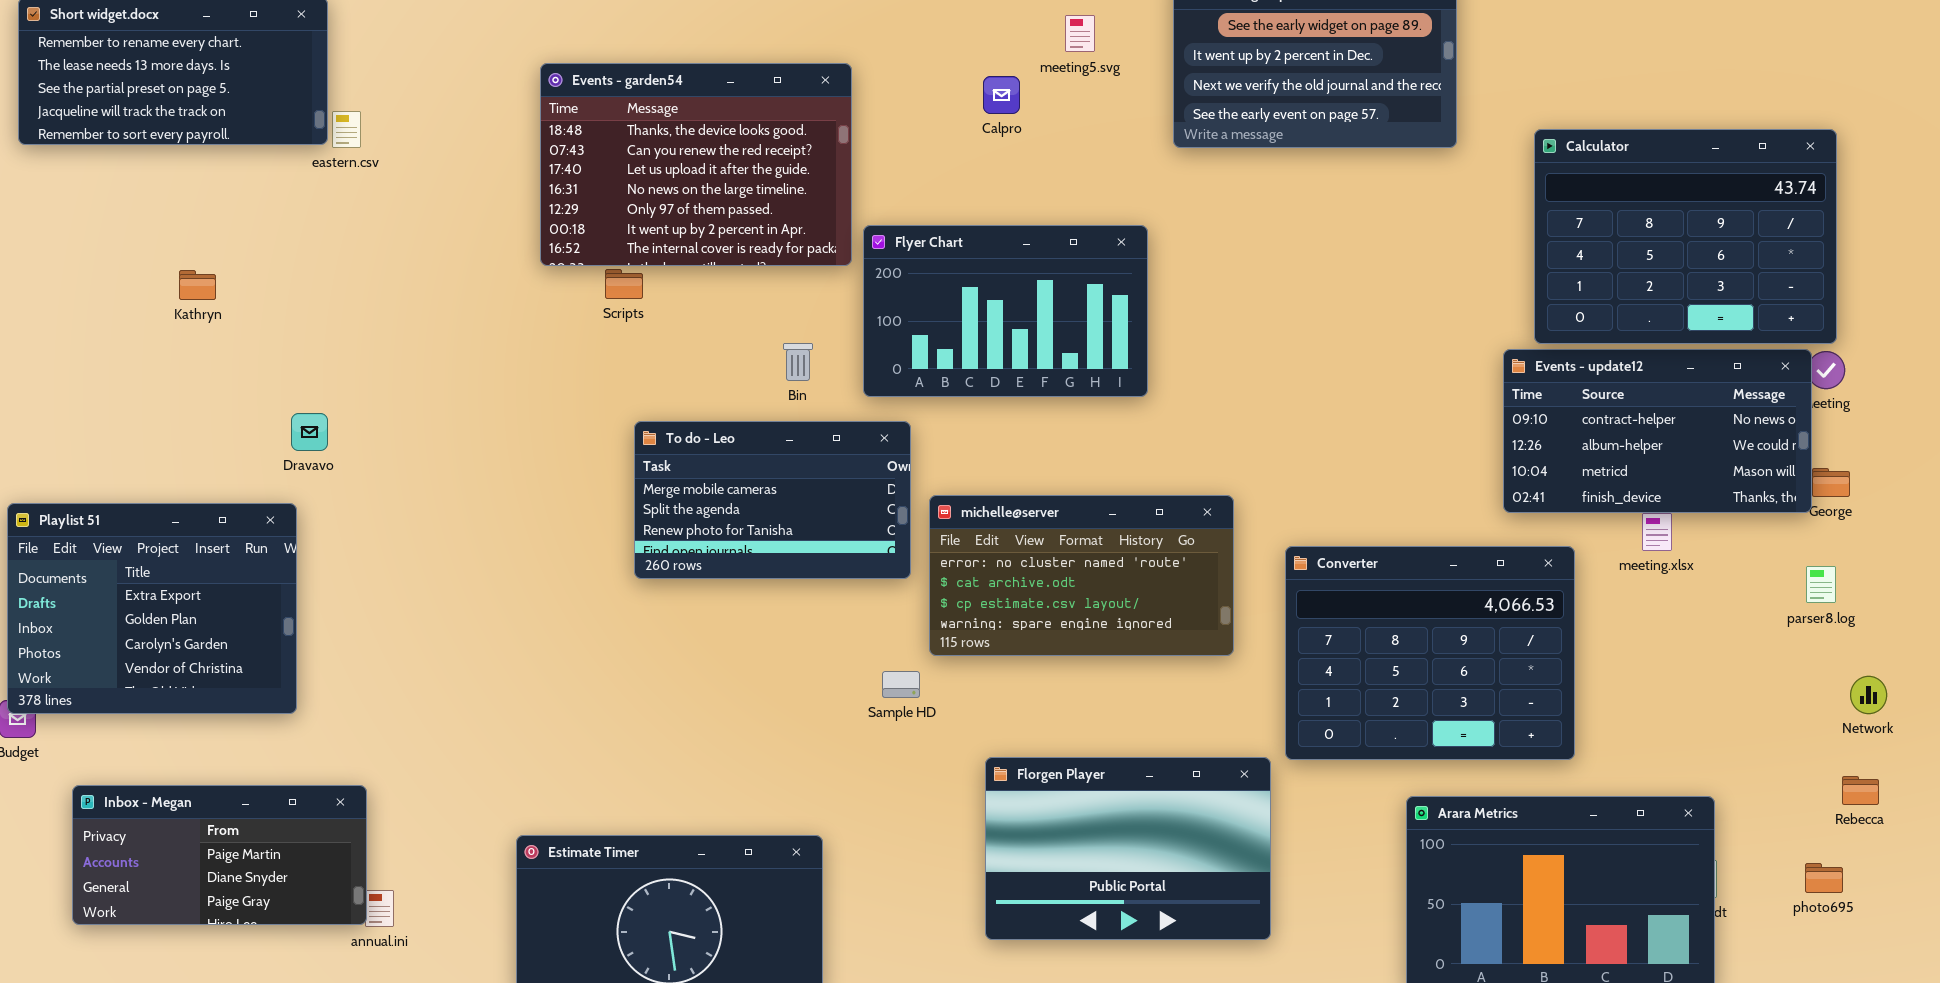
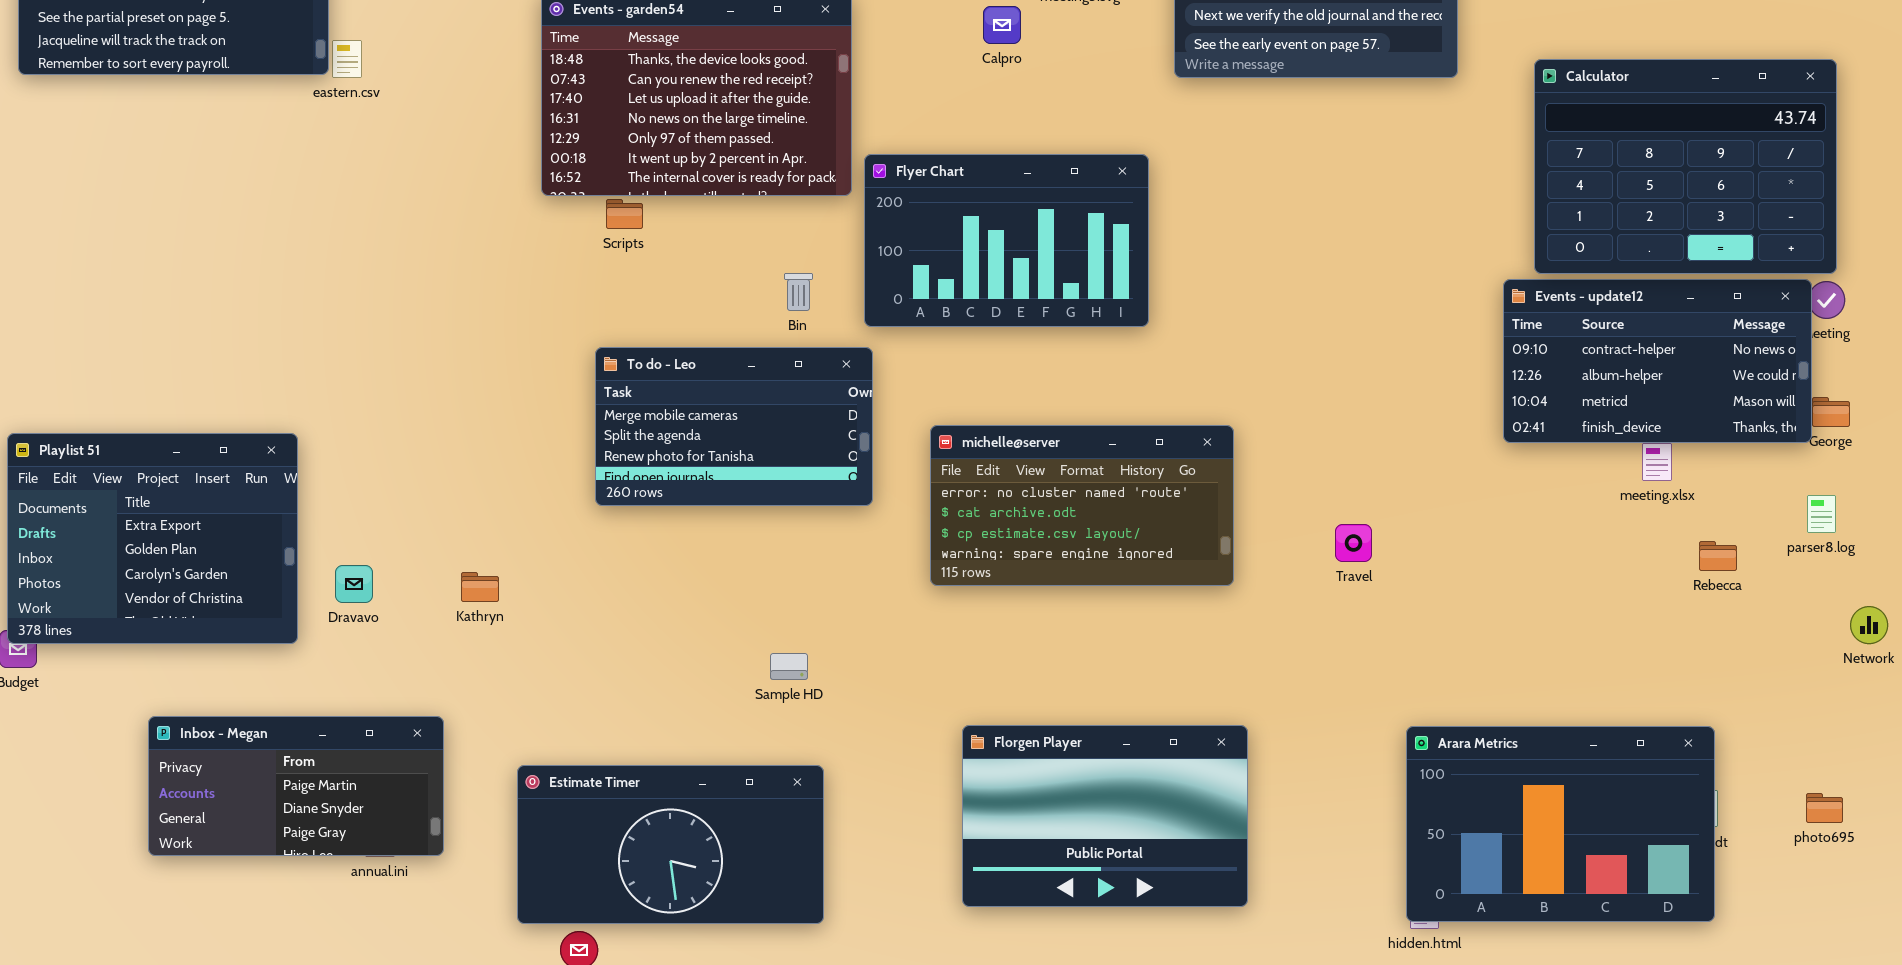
Kathryn: [179,270,216,300] -> [461,572,499,602], moved
Dravavo: [291,413,328,451] -> [335,565,373,603], moved
To do - Leo: [634,421,911,579] -> [595,347,873,506], moved
Converter: [1285,546,1575,760] -> none, closed
Sample HD: [882,671,920,698] -> [770,653,808,680], moved
Florgen Player: [985,757,1271,940] -> [962,725,1248,907], moved
Rebecca: [1842,776,1879,805] -> [1699,541,1737,571], moved
Inbox - Megan: [72,785,367,925] -> [148,716,444,856], moved

